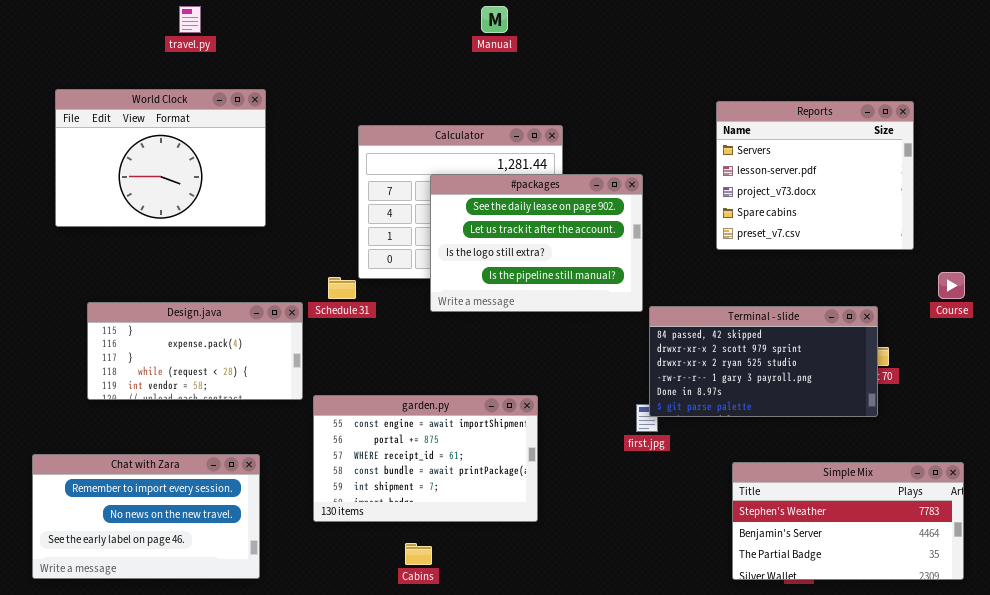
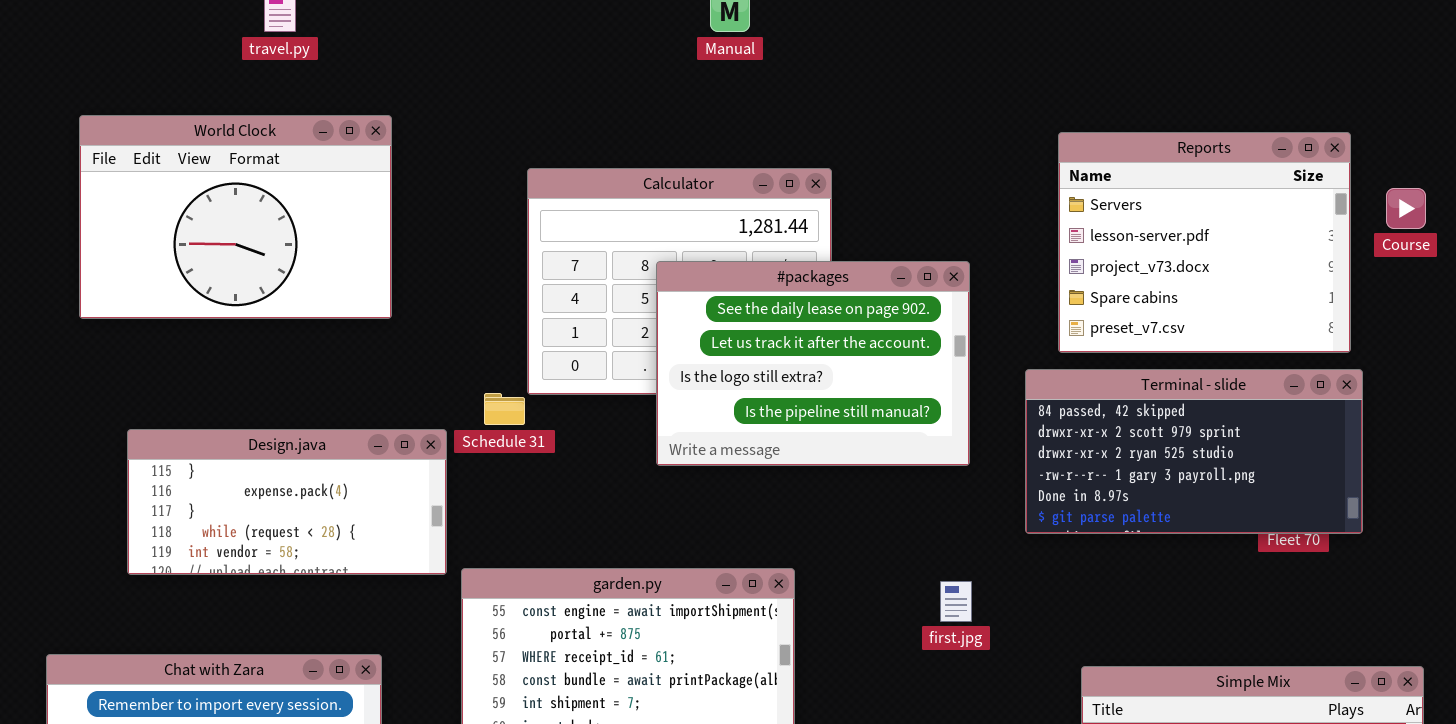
#packages: [430,174,643,312] -> [656,261,970,466], moved
Course: [938,272,965,299] -> [1386,188,1426,229], moved
Terminal - slide: [649,306,878,417] -> [1025,369,1363,534], moved

